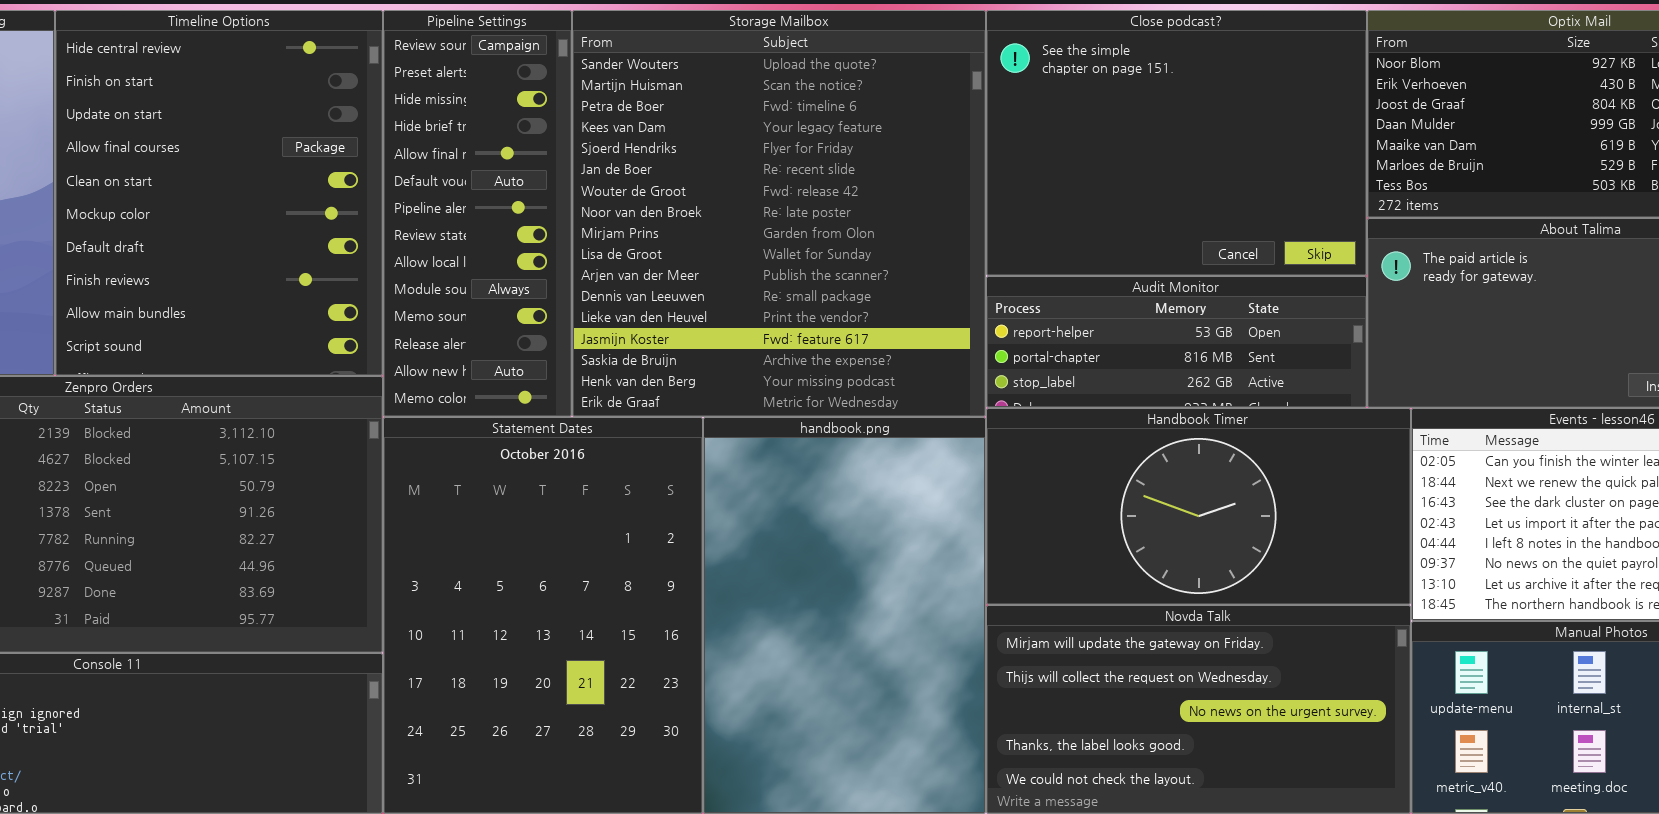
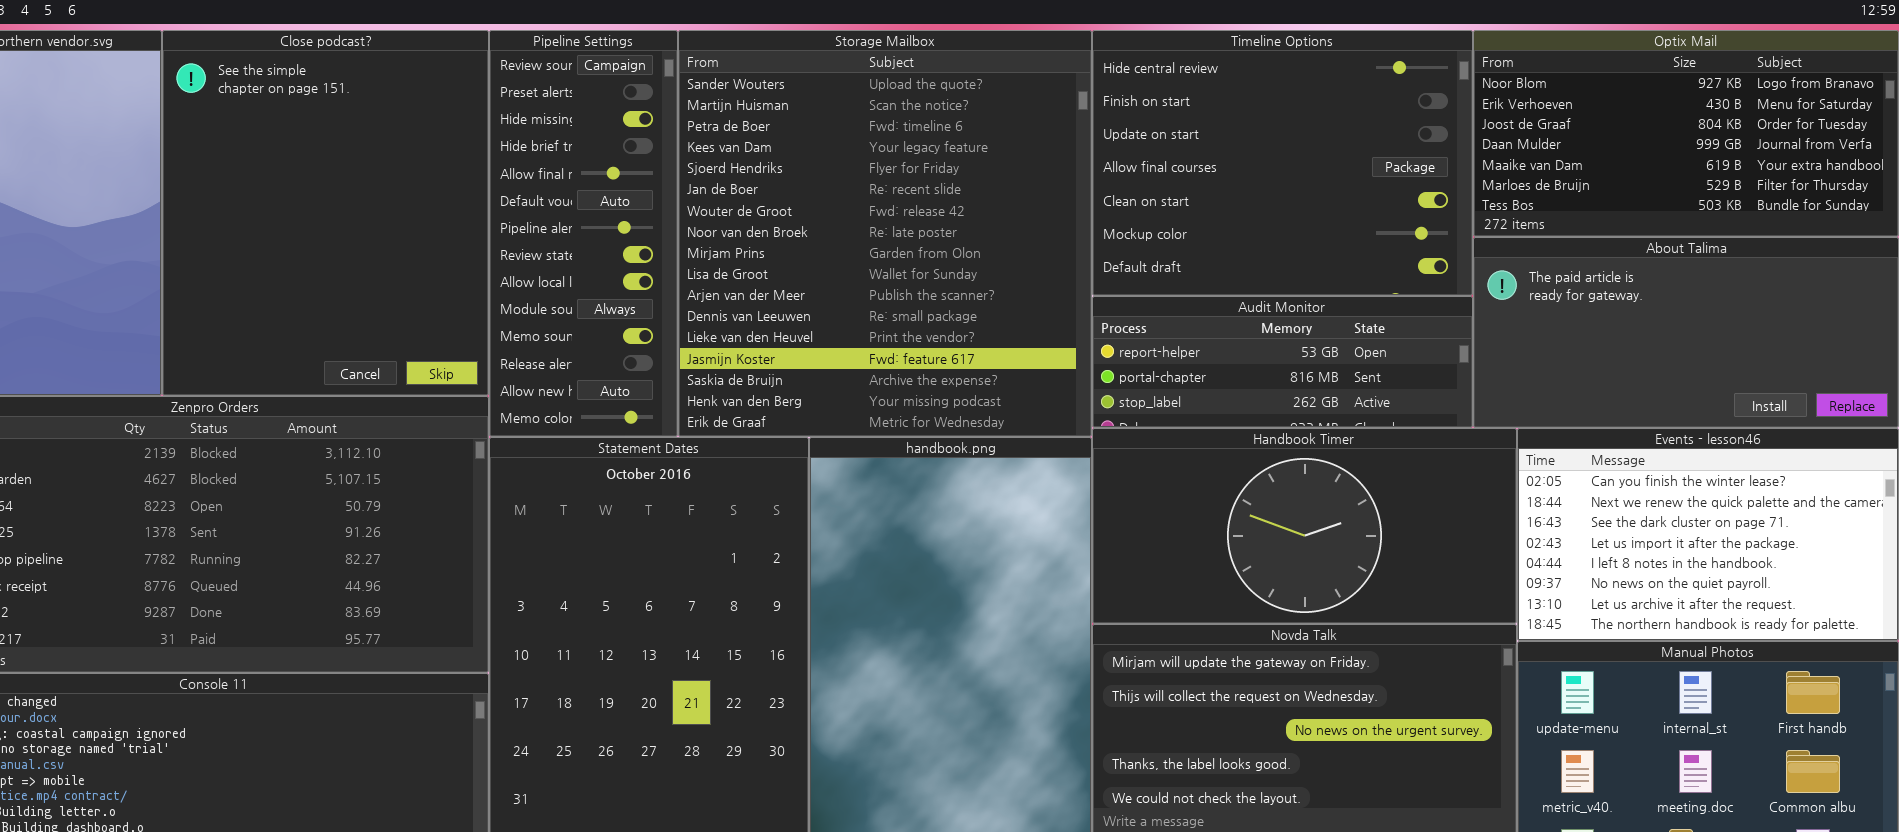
Timeline Options: [55,10,383,376] -> [1092,30,1473,296], moved, resized
Close podcast?: [986,10,1367,276] -> [162,30,489,396], moved, resized

